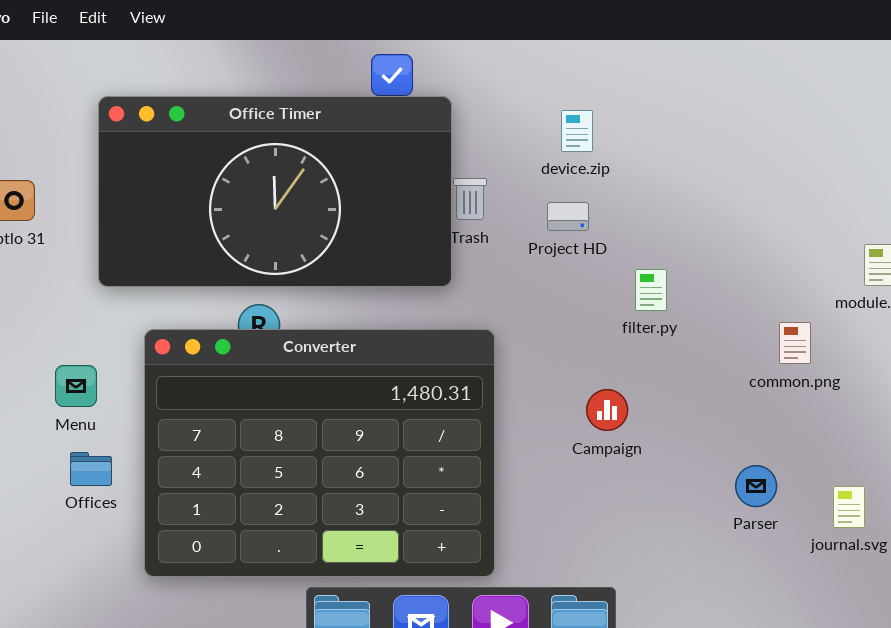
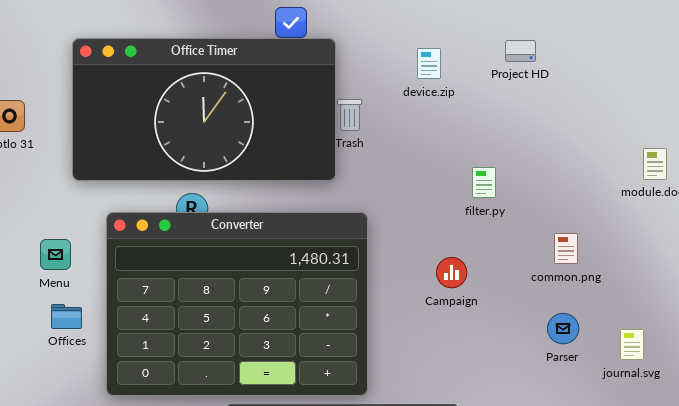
Project HD: [547,202,589,231] -> [505,40,536,62], moved
common.png: [779,322,811,364] -> [554,233,578,264], moved

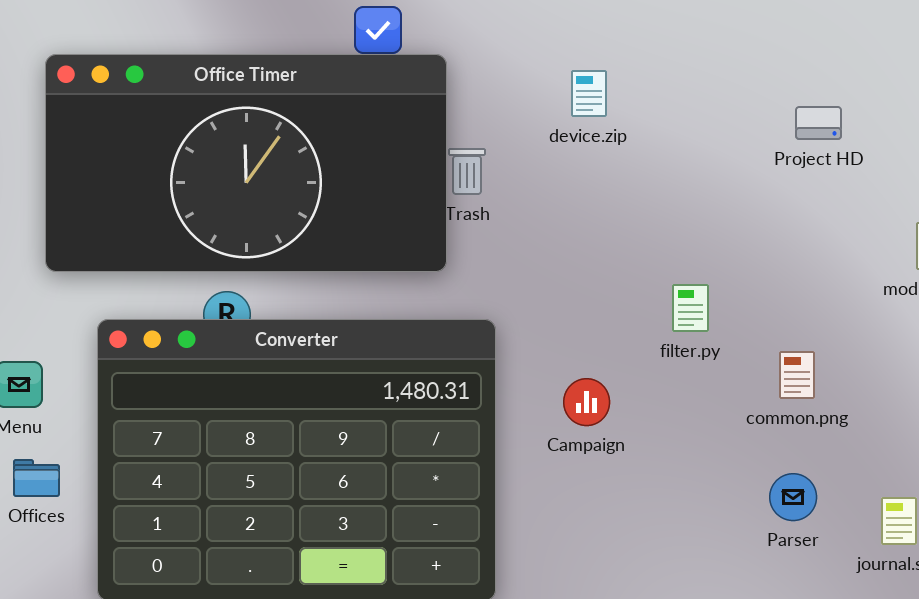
Project HD: [505,40,536,62] -> [795,106,842,140], moved
filter.py: [472,167,496,198] -> [672,284,709,332], moved
Campaign: [436,257,467,288] -> [563,378,610,426], moved

